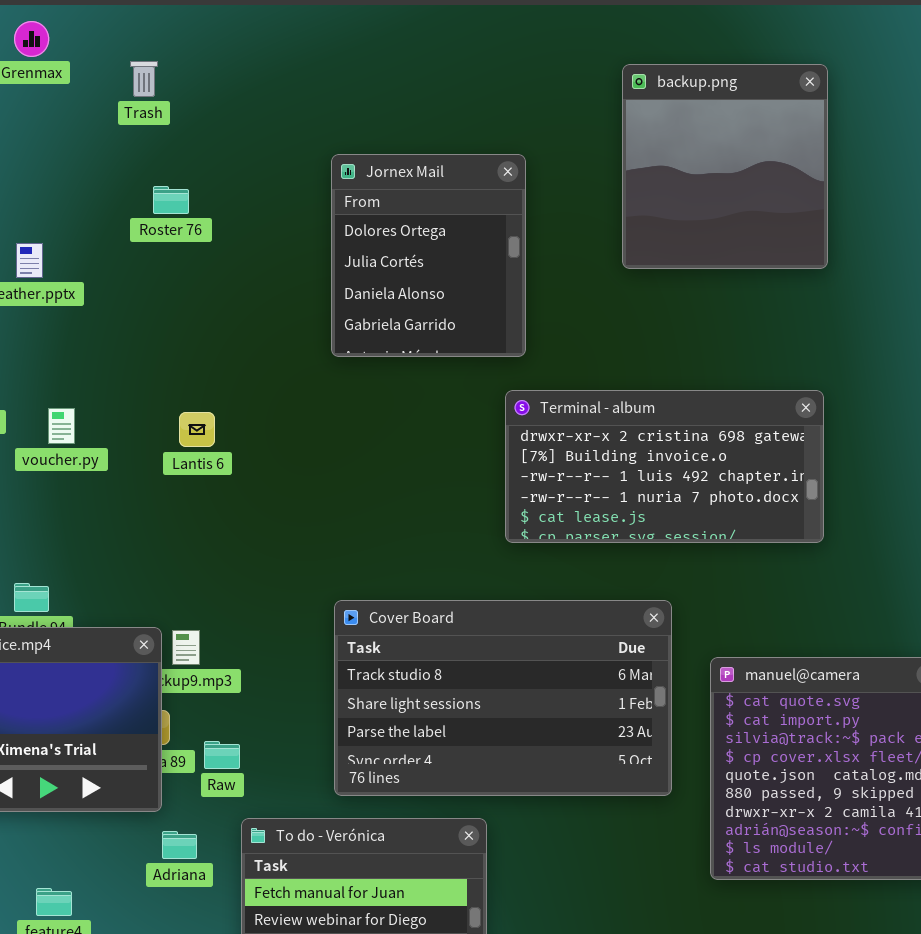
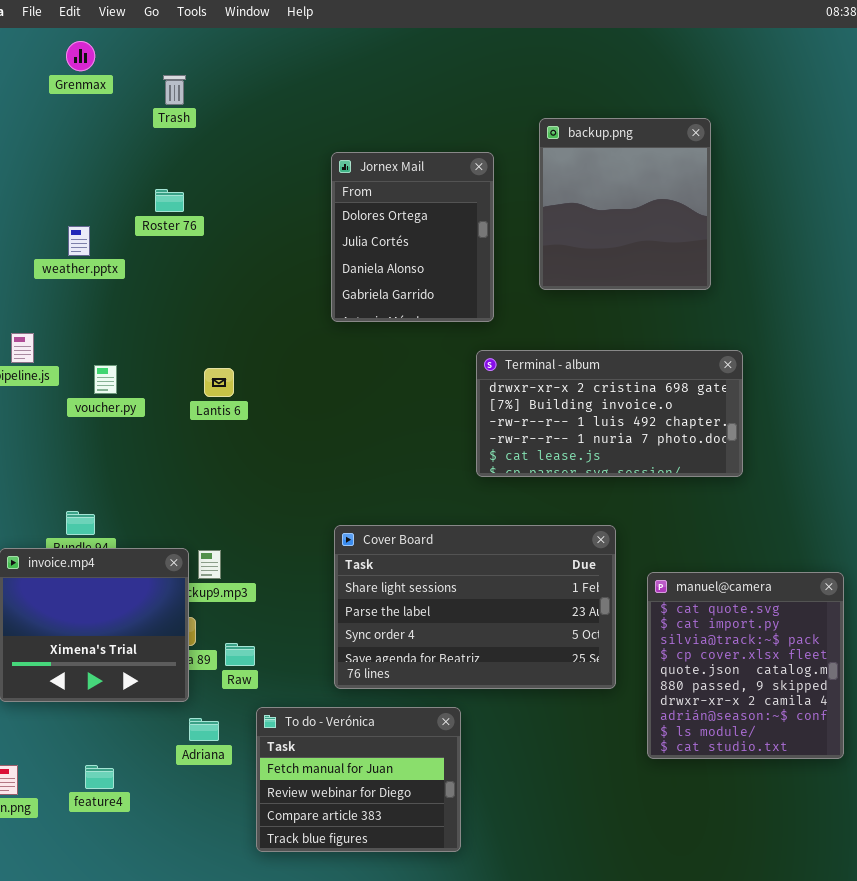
backup.png: [622,64,828,269] -> [539,118,711,290], moved
Roster 76: [153,186,189,214] -> [155,189,184,212], moved
Cover Board: [334,600,672,796] -> [334,525,616,689], scrolled down 1 row

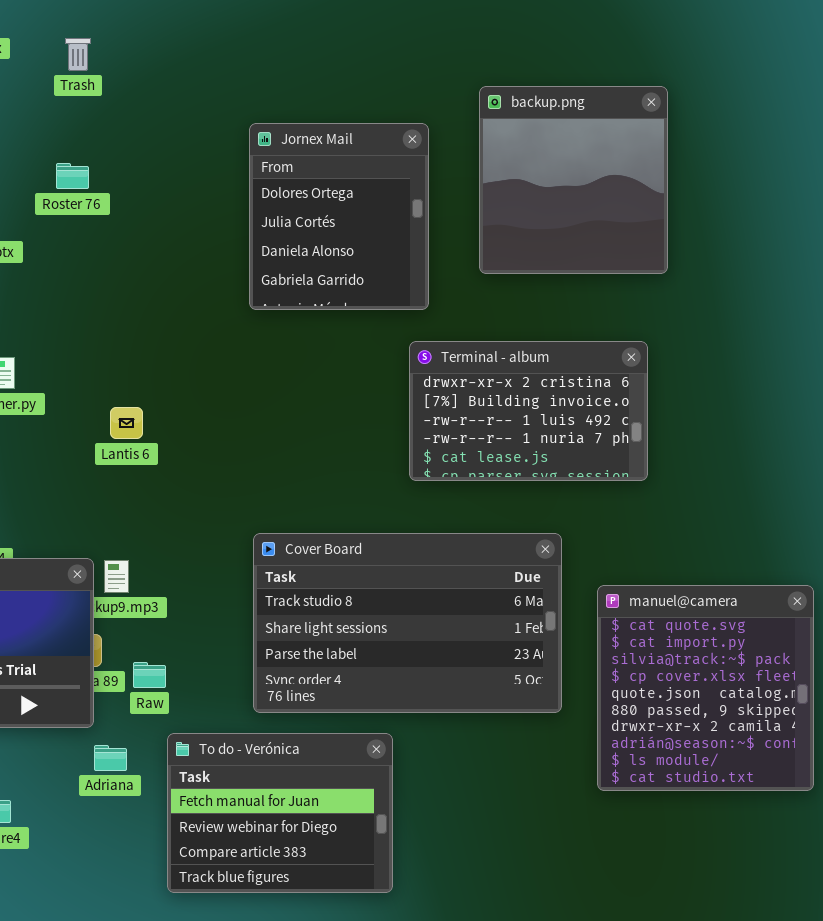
Terminal - album: [476,350,743,477] -> [409,341,648,481], resized
Lantis 6: [204,368,234,397] -> [110,407,143,439], moved
Cover Board: [334,525,616,689] -> [253,533,562,713], scrolled up 1 row

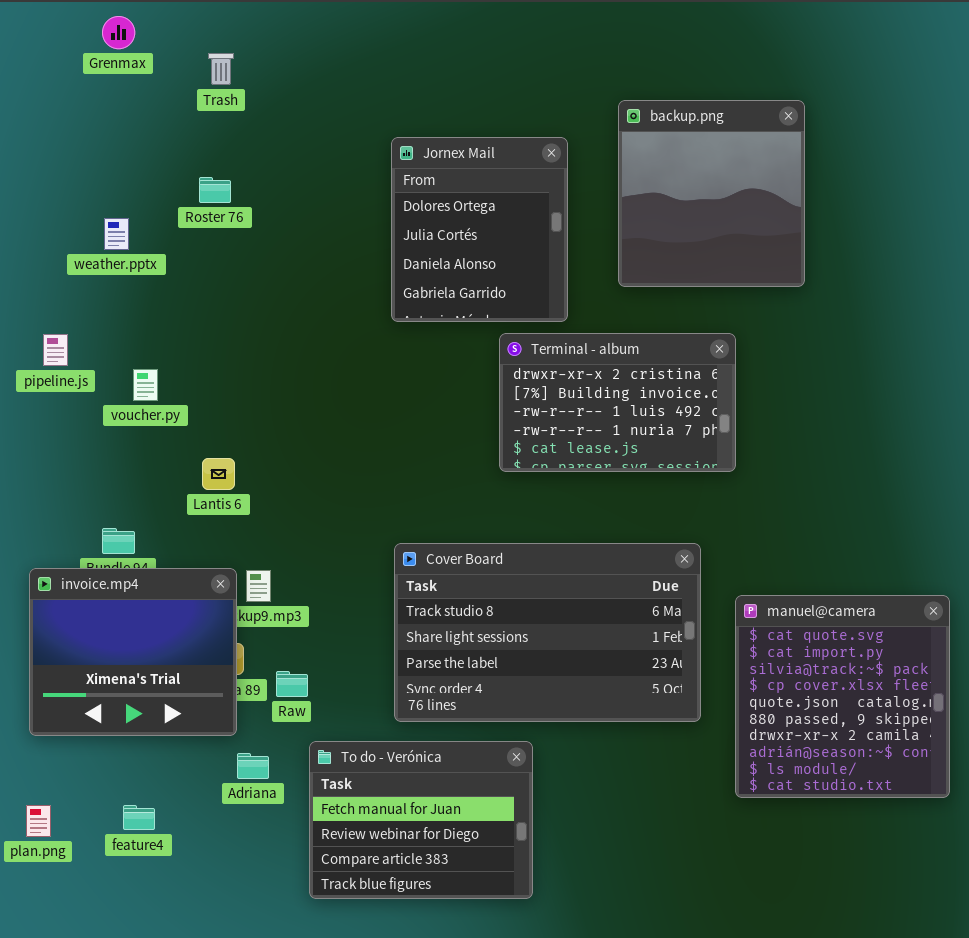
Terminal - album: [409,341,648,481] -> [499,333,736,472], moved
Lantis 6: [110,407,143,439] -> [202,458,235,490], moved

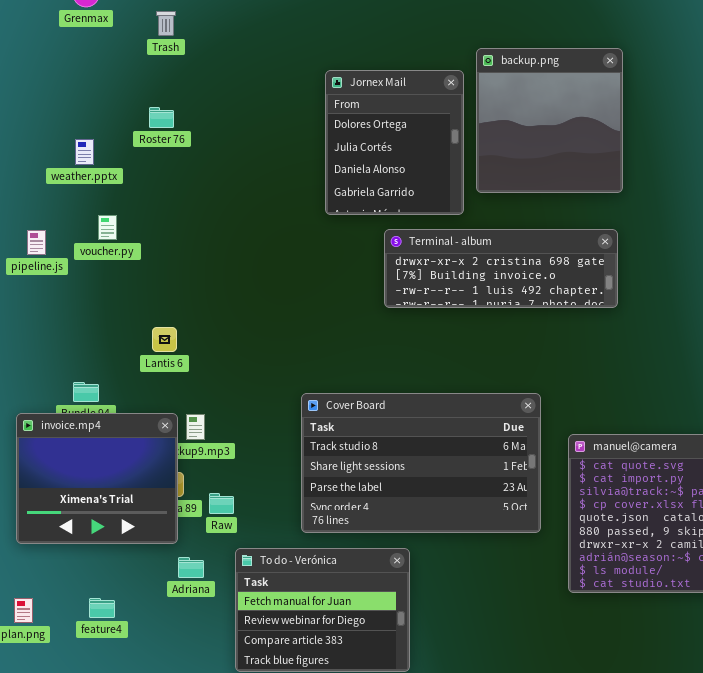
Jornex Mail: [391,137,568,322] -> [325,70,464,215], moved
Terminal - album: [499,333,736,472] -> [384,229,618,308], resized
voucher.py: [133,369,158,401] -> [98,215,117,240], moved

